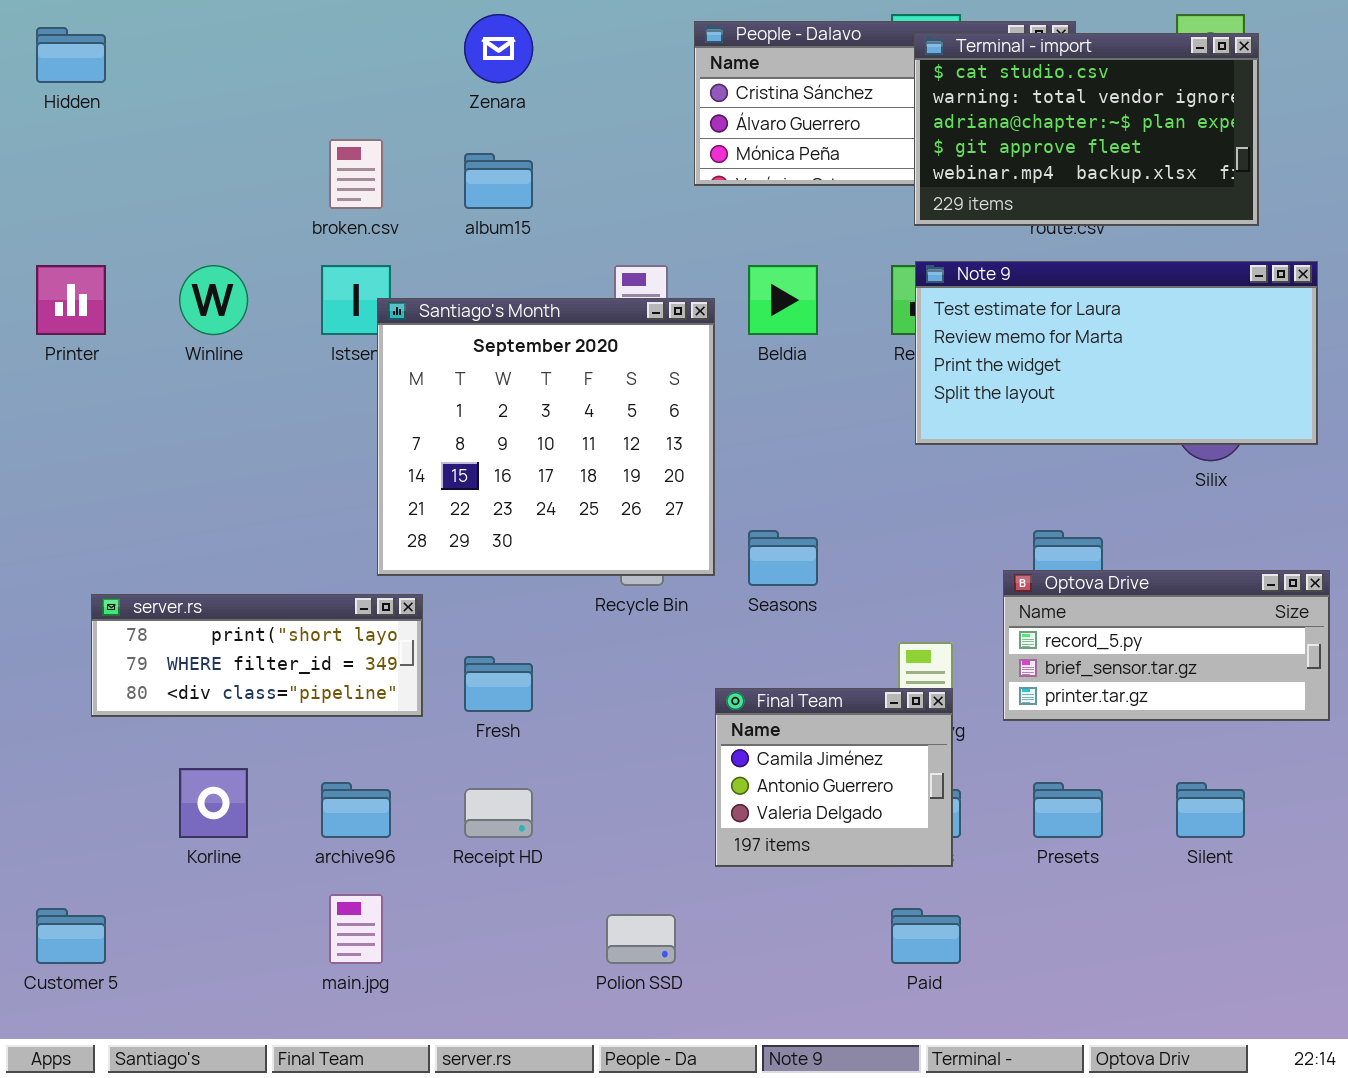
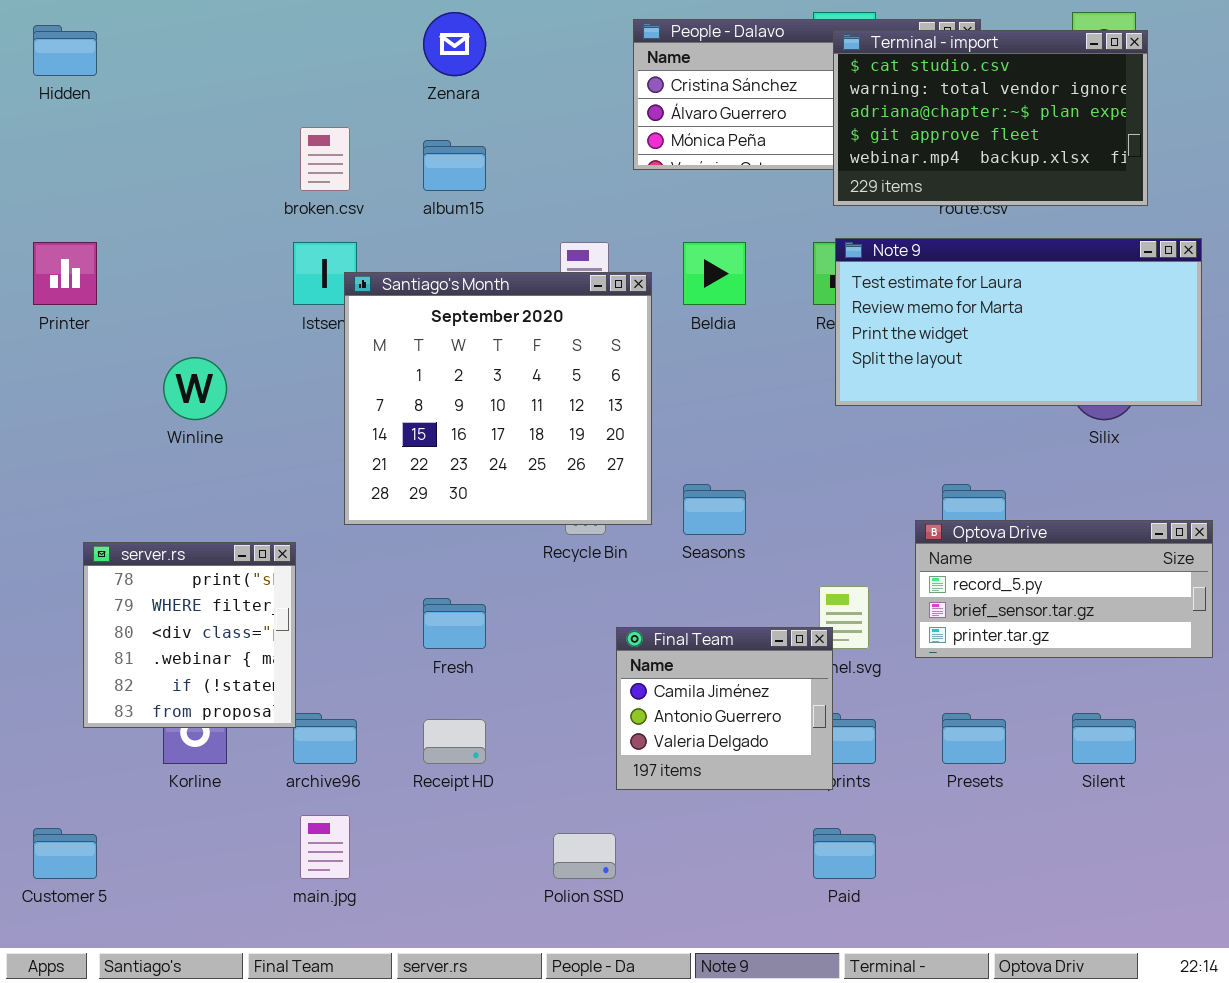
Winline: [179,265,248,335] -> [163,357,227,420], moved
server.rs: [91,594,423,717] -> [83,542,296,728], resized
Final Team: [715,688,953,867] -> [616,627,833,790], moved

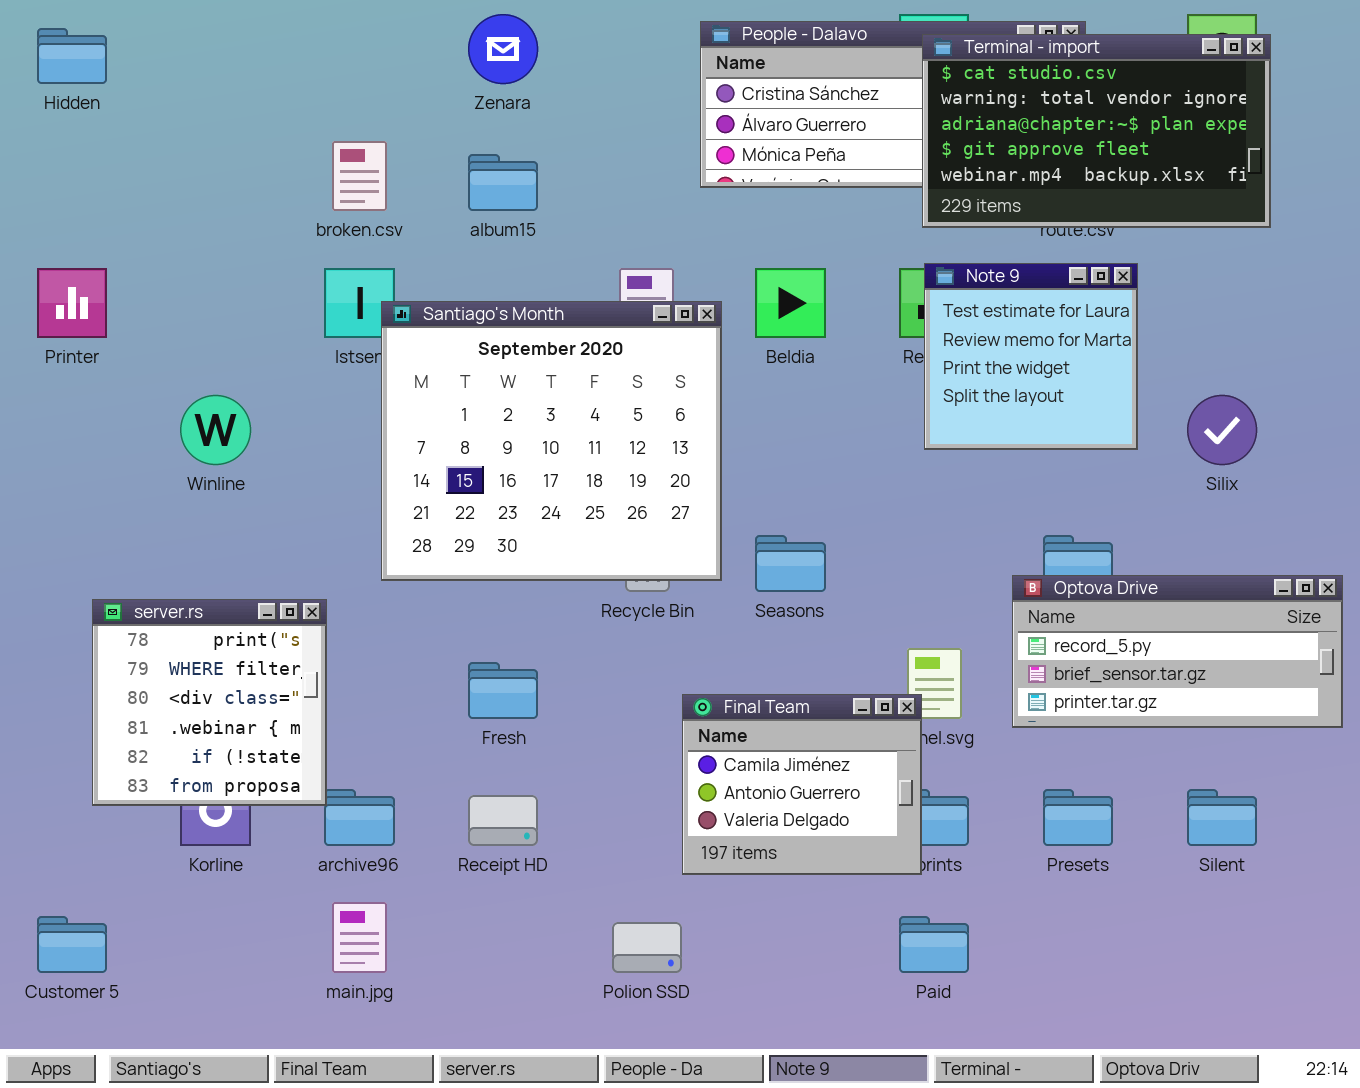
Note 9: [835,238,1202,406] -> [924,263,1138,450], resized

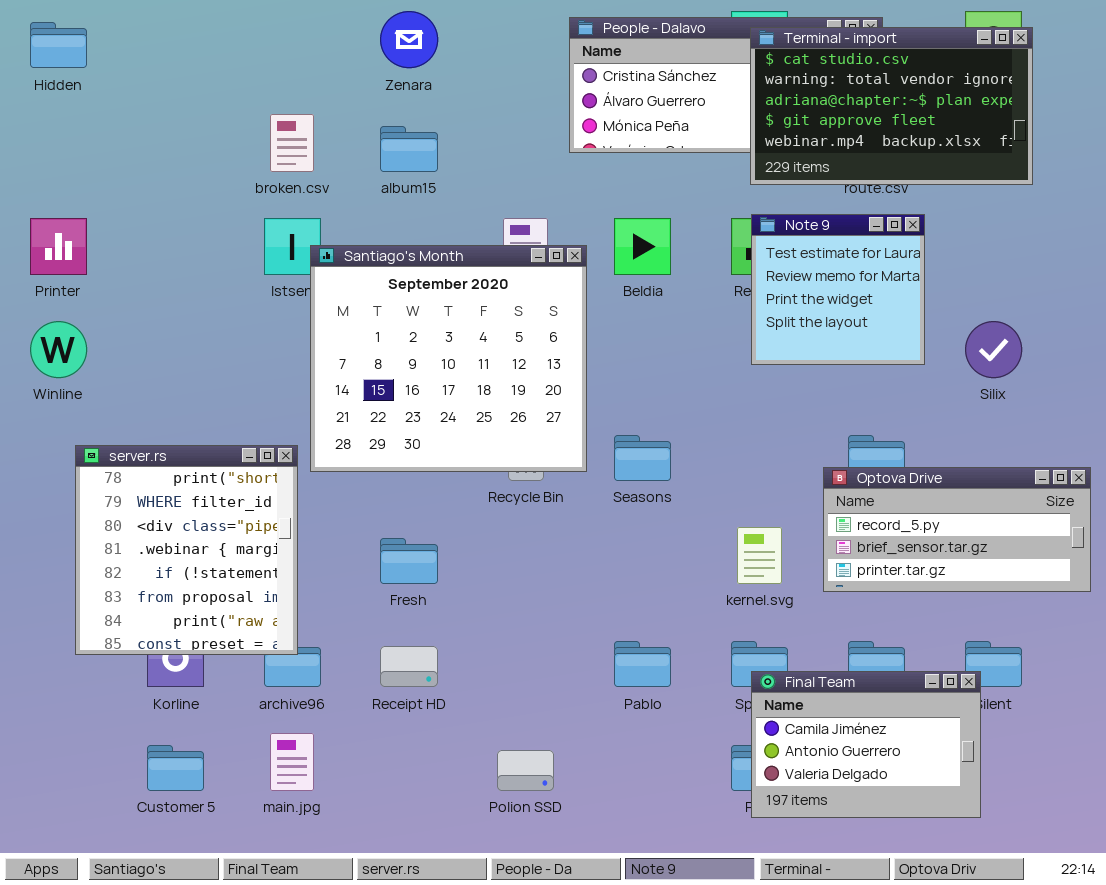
Winline: [180,395,251,465] -> [30,321,87,378], moved
server.rs: [92,599,327,806] -> [75,445,298,655], resized
Final Team: [682,694,922,875] -> [751,671,981,818], moved, resized
Customer 5: [37,916,107,973] -> [147,745,204,791], moved

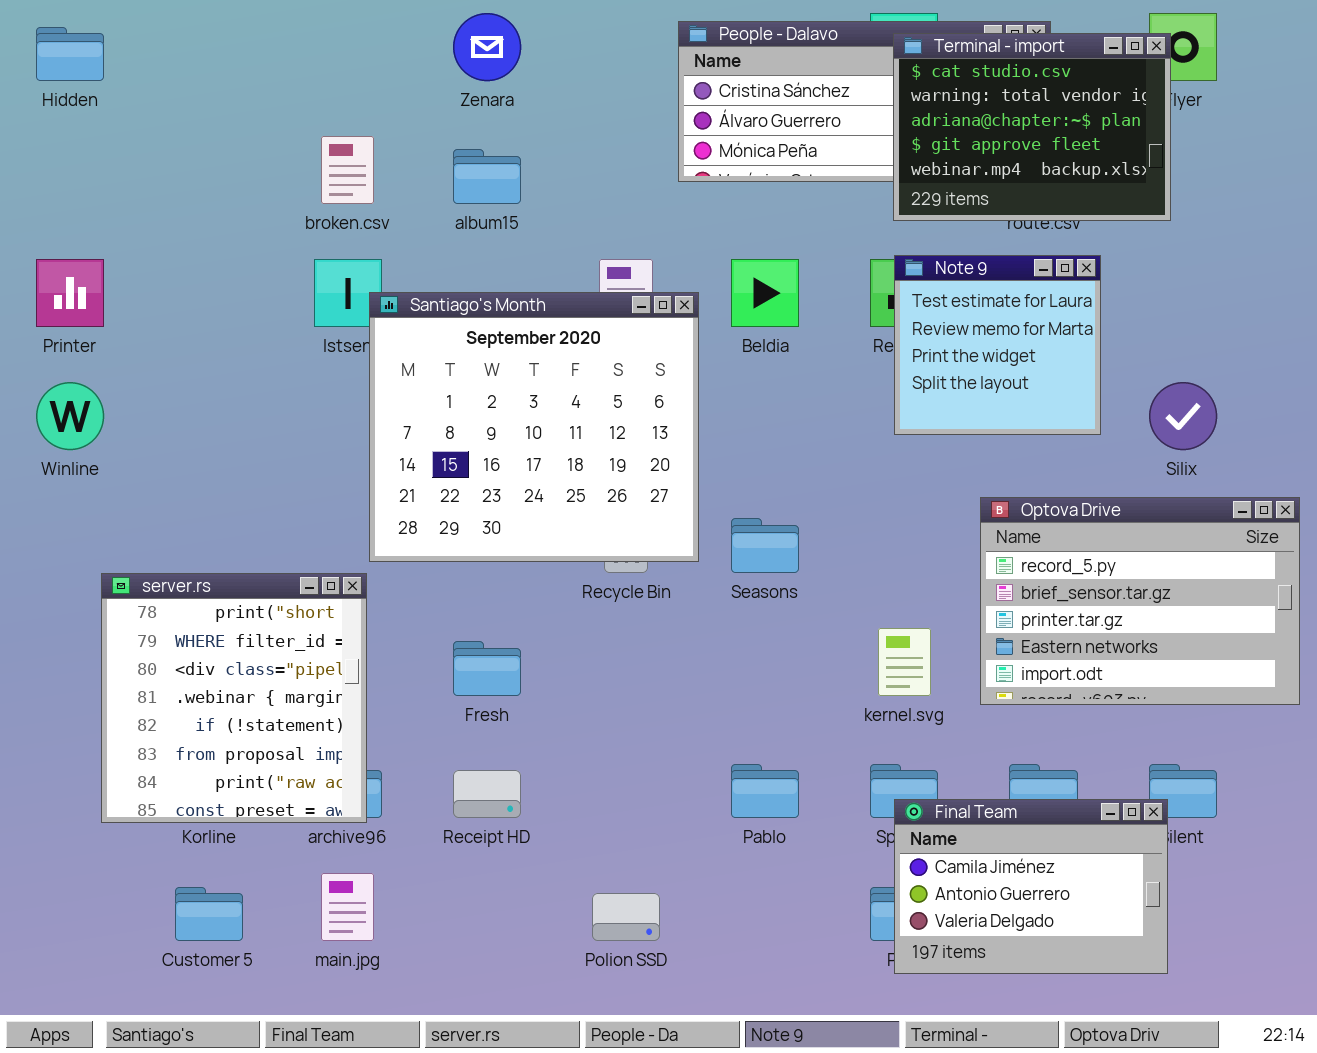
Terminal - import: [750,27,1033,185] -> [893,33,1171,221], resized
server.rs: [75,445,298,655] -> [101,573,367,823], moved
Optova Drive: [823,467,1091,592] -> [980,497,1300,705], resized

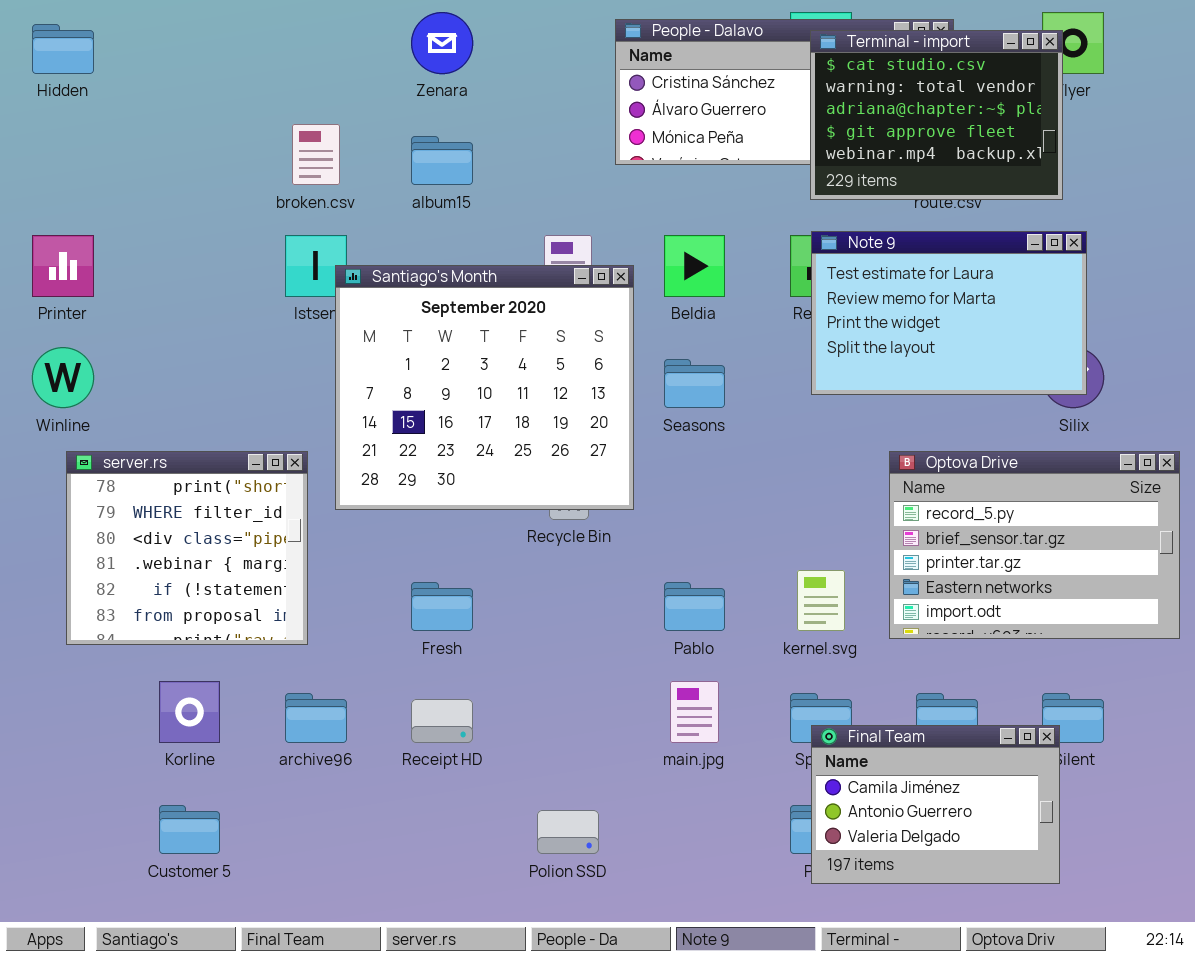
Note 9: [894,255,1101,435] -> [811,231,1087,395], resized
Seasons: [731,518,799,573] -> [664,359,725,408], moved
server.rs: [101,573,367,823] -> [66,451,308,645], moved, resized
Pablo: [731,764,799,818] -> [664,582,725,631], moved
main.jpg: [321,873,374,941] -> [670,681,719,743], moved

